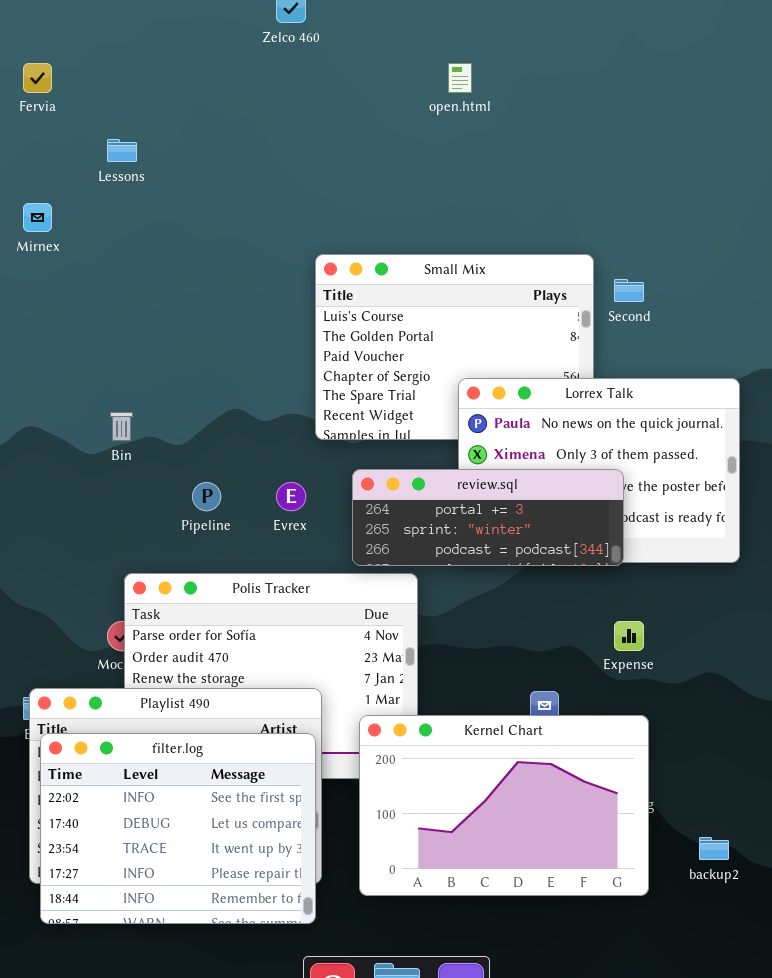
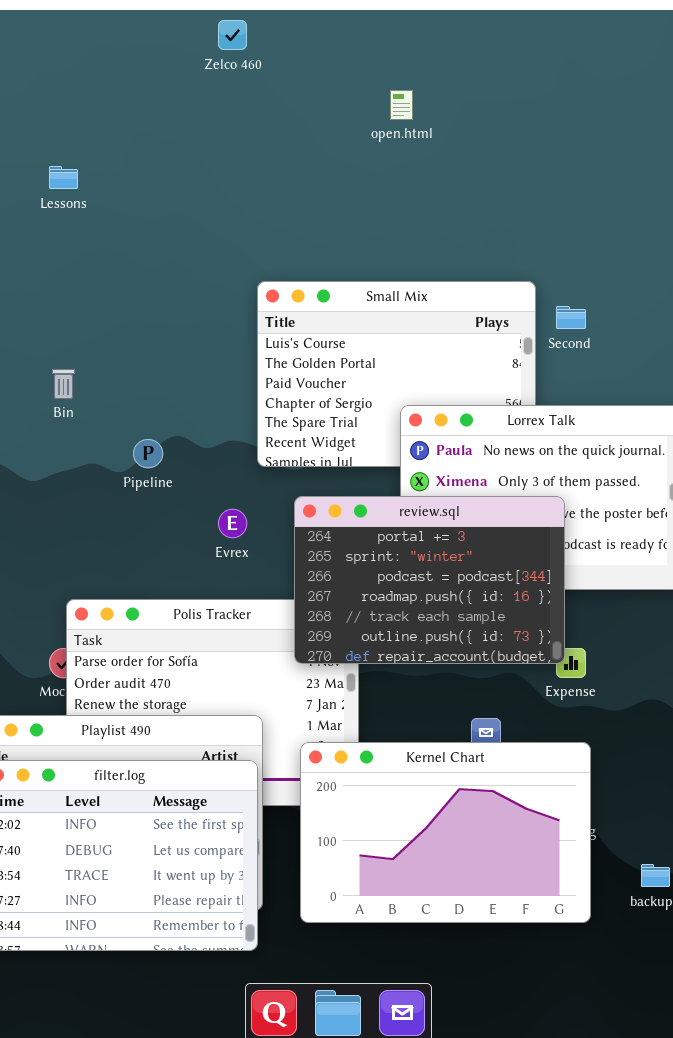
Bin: [110,412,133,441] -> [52,369,75,399], moved
review.sql: [352,469,624,566] -> [294,496,565,664], resized
Pipeline: [192,482,221,511] -> [133,439,163,468], moved

